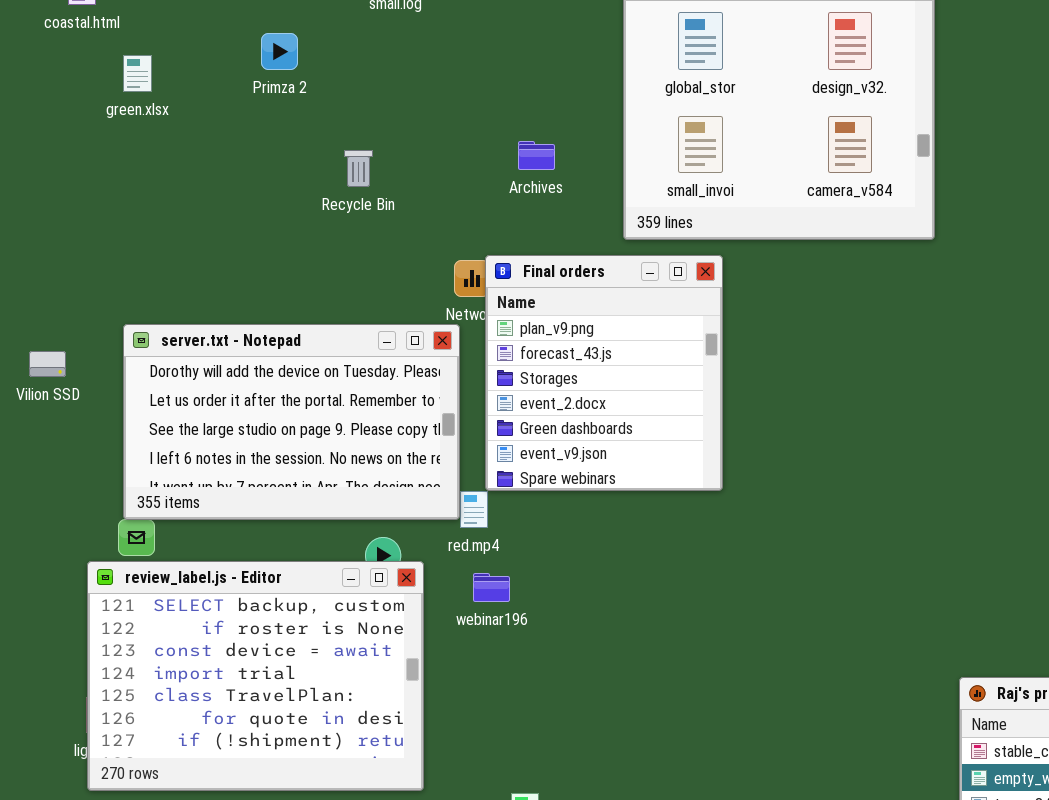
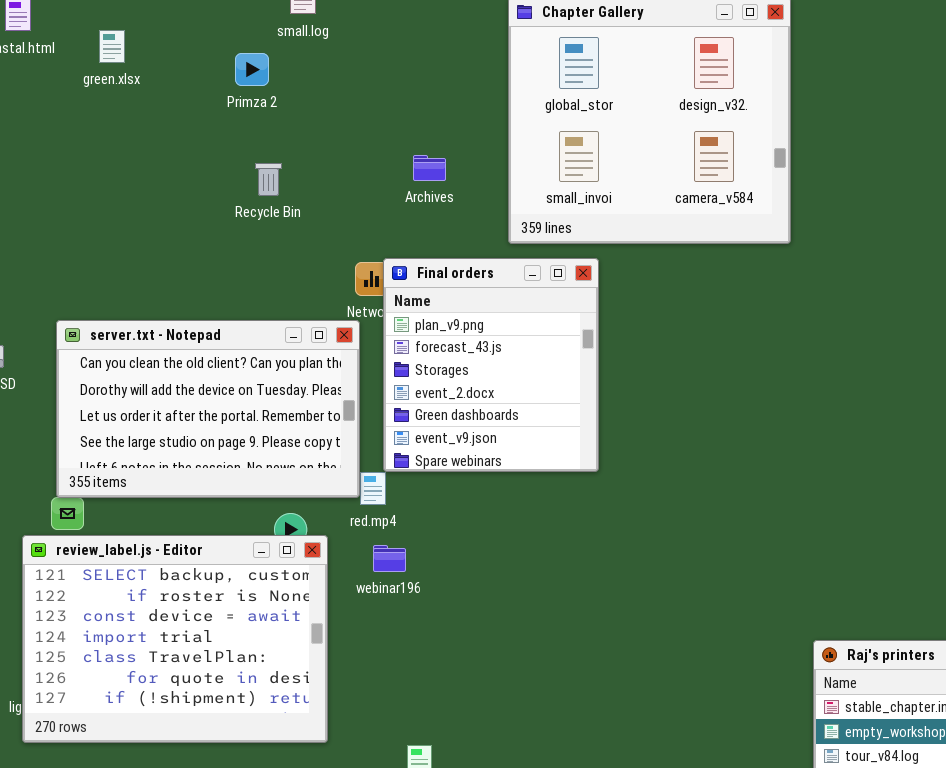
Primza 2: [261,33,298,70] -> [235,53,269,86], moved
green.xlsx: [123,55,152,92] -> [99,30,125,63], moved
server.txt - Notepad: [123,324,460,520] -> [56,320,360,498], scrolled up 1 row

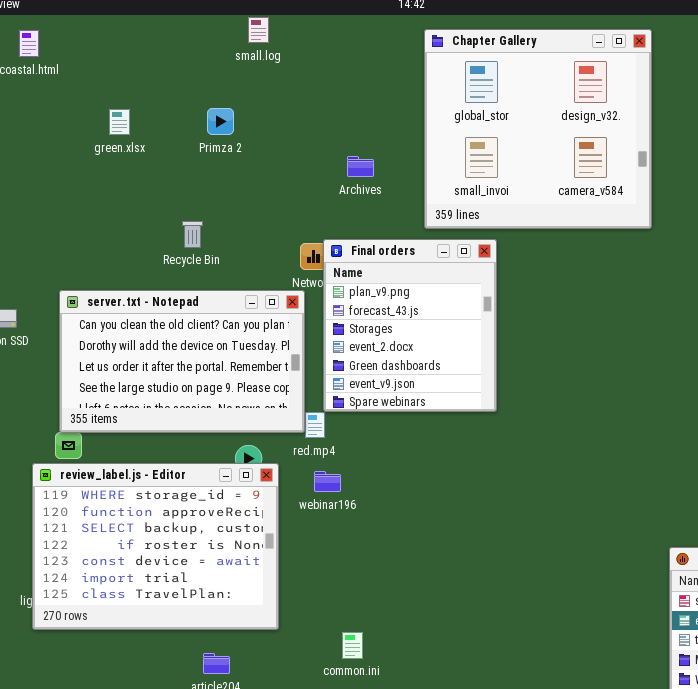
green.xlsx: [99,30,125,63] -> [109,109,130,135], moved
Primza 2: [235,53,269,86] -> [207,108,234,135], moved
Recycle Bin: [255,163,282,196] -> [182,221,203,248], moved
review_label.js - Editor: [22,535,328,743] -> [32,463,279,630], scrolled up 2 rows

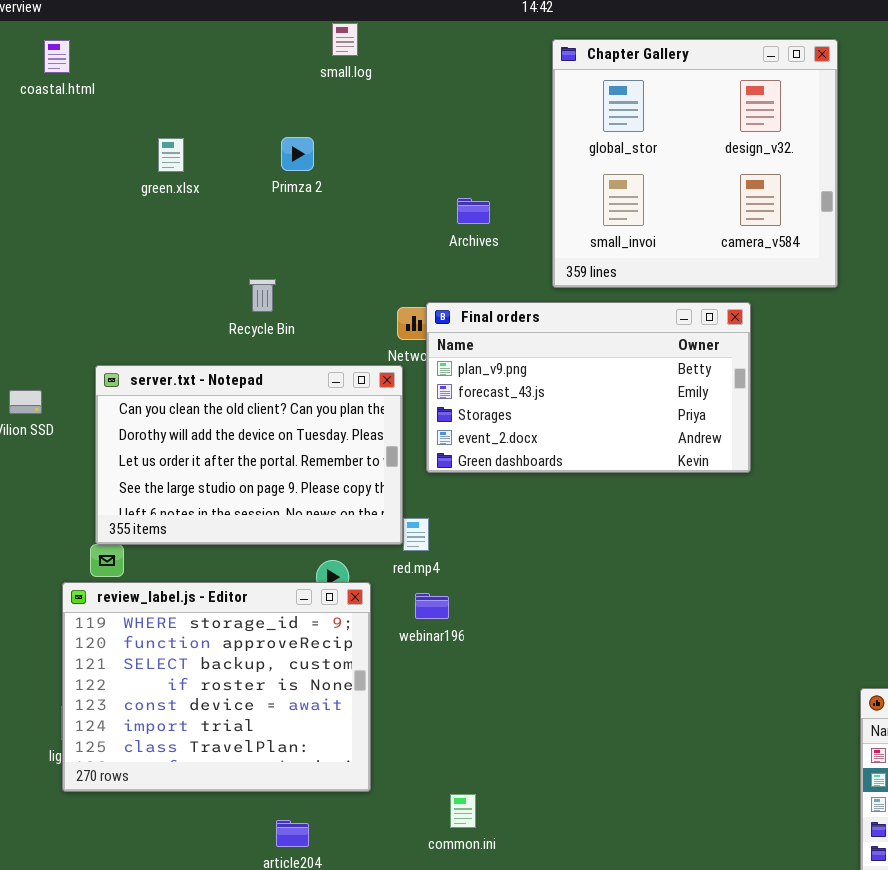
Final orders: [323,239,497,412] -> [426,302,751,473], resized

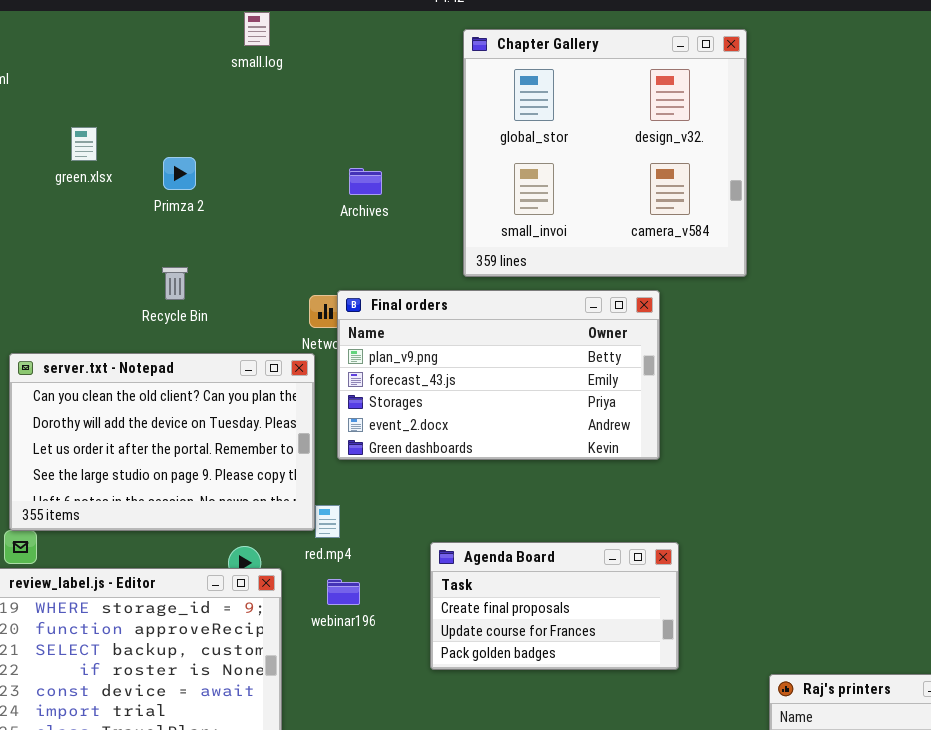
Primza 2: [281,137,314,171] -> [163,157,196,190], moved
Archives: [457,198,490,224] -> [349,168,382,195], moved
Agenda Board: none -> [430,542,679,670], opened

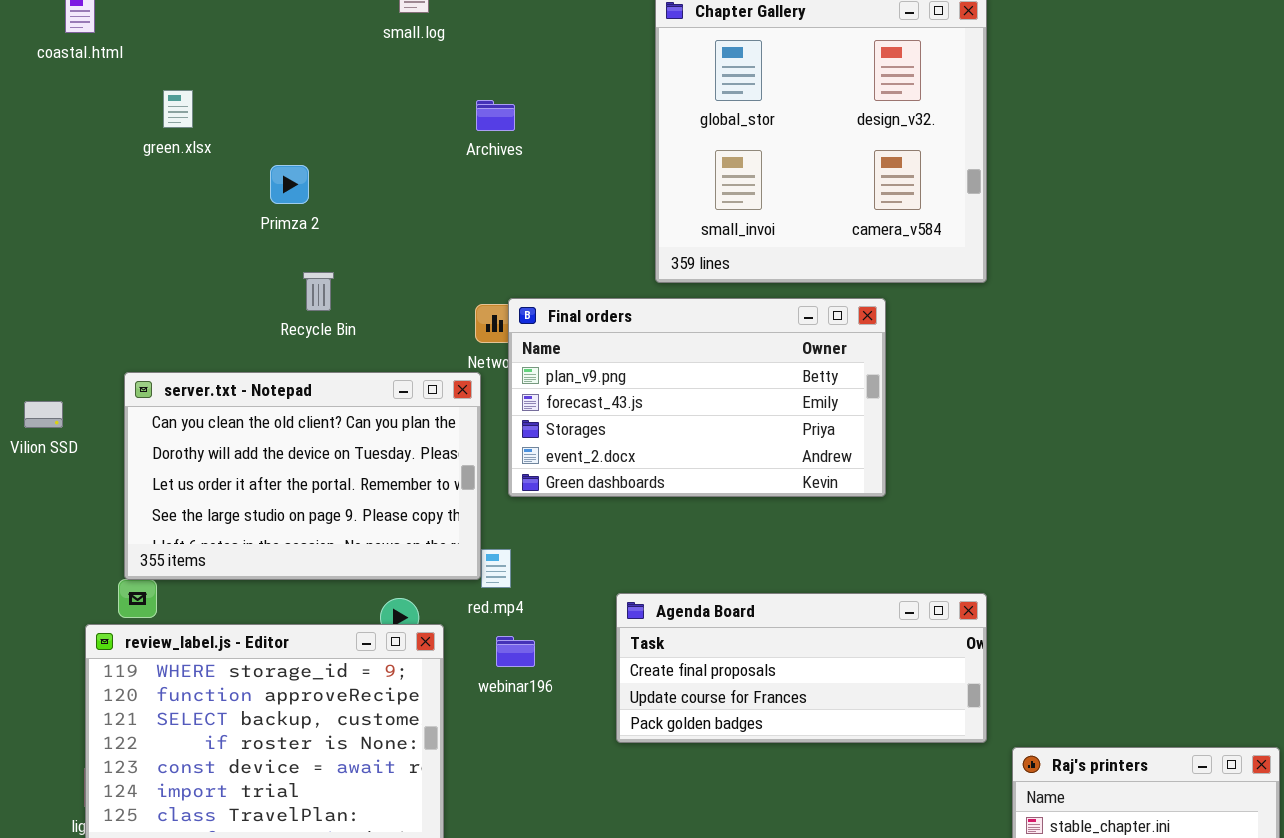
green.xlsx: [71,127,97,161] -> [163,90,193,128], moved
Primza 2: [163,157,196,190] -> [270,165,309,204], moved
Archives: [349,168,382,195] -> [476,100,515,131], moved
Agenda Board: [430,542,679,670] -> [616,593,987,743], resized

